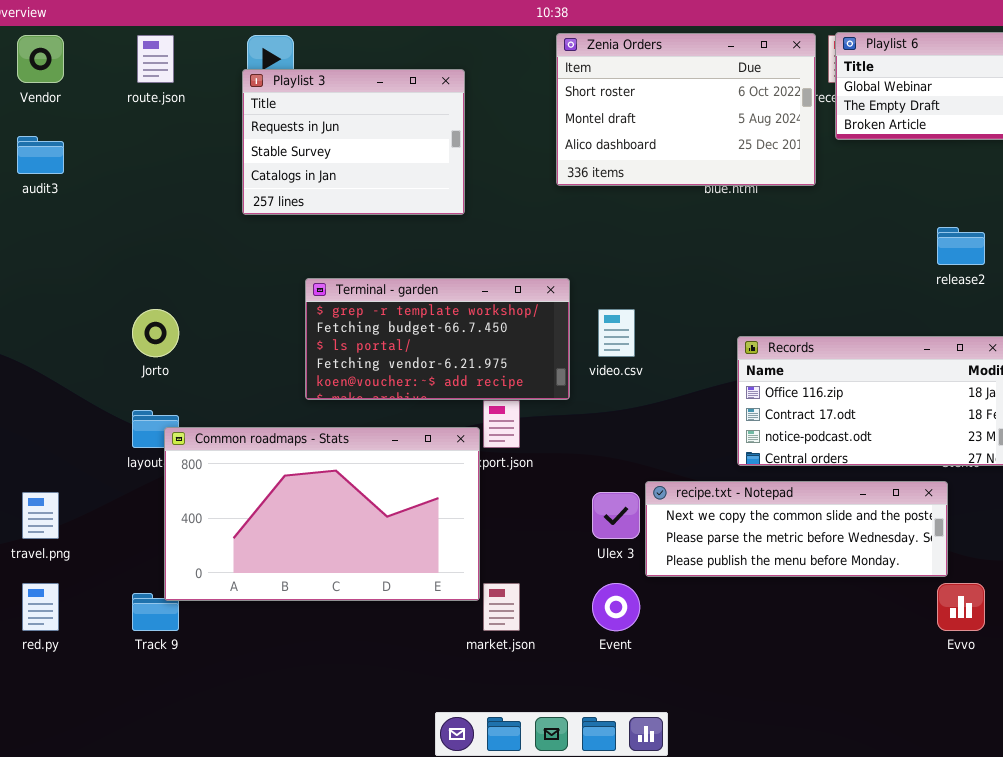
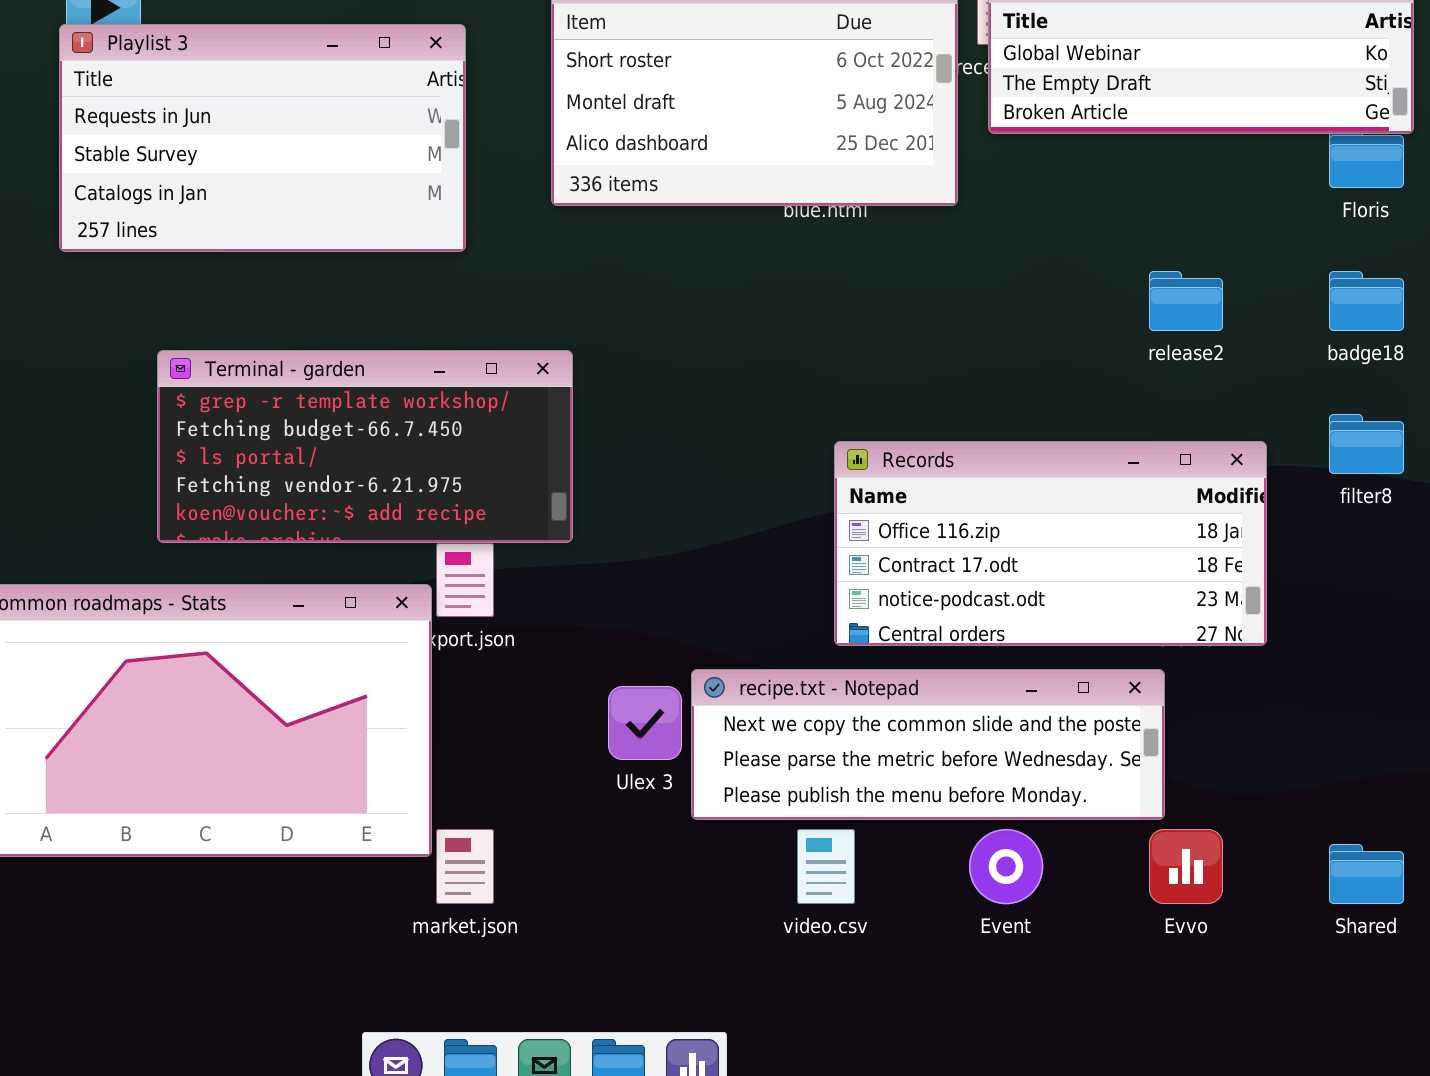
Playlist 3: [242,69,465,215] -> [59,24,466,252], resized
video.csv: [598,309,635,357] -> [797,829,855,904], moved
Event: [592,583,640,631] -> [969,829,1043,904], moved

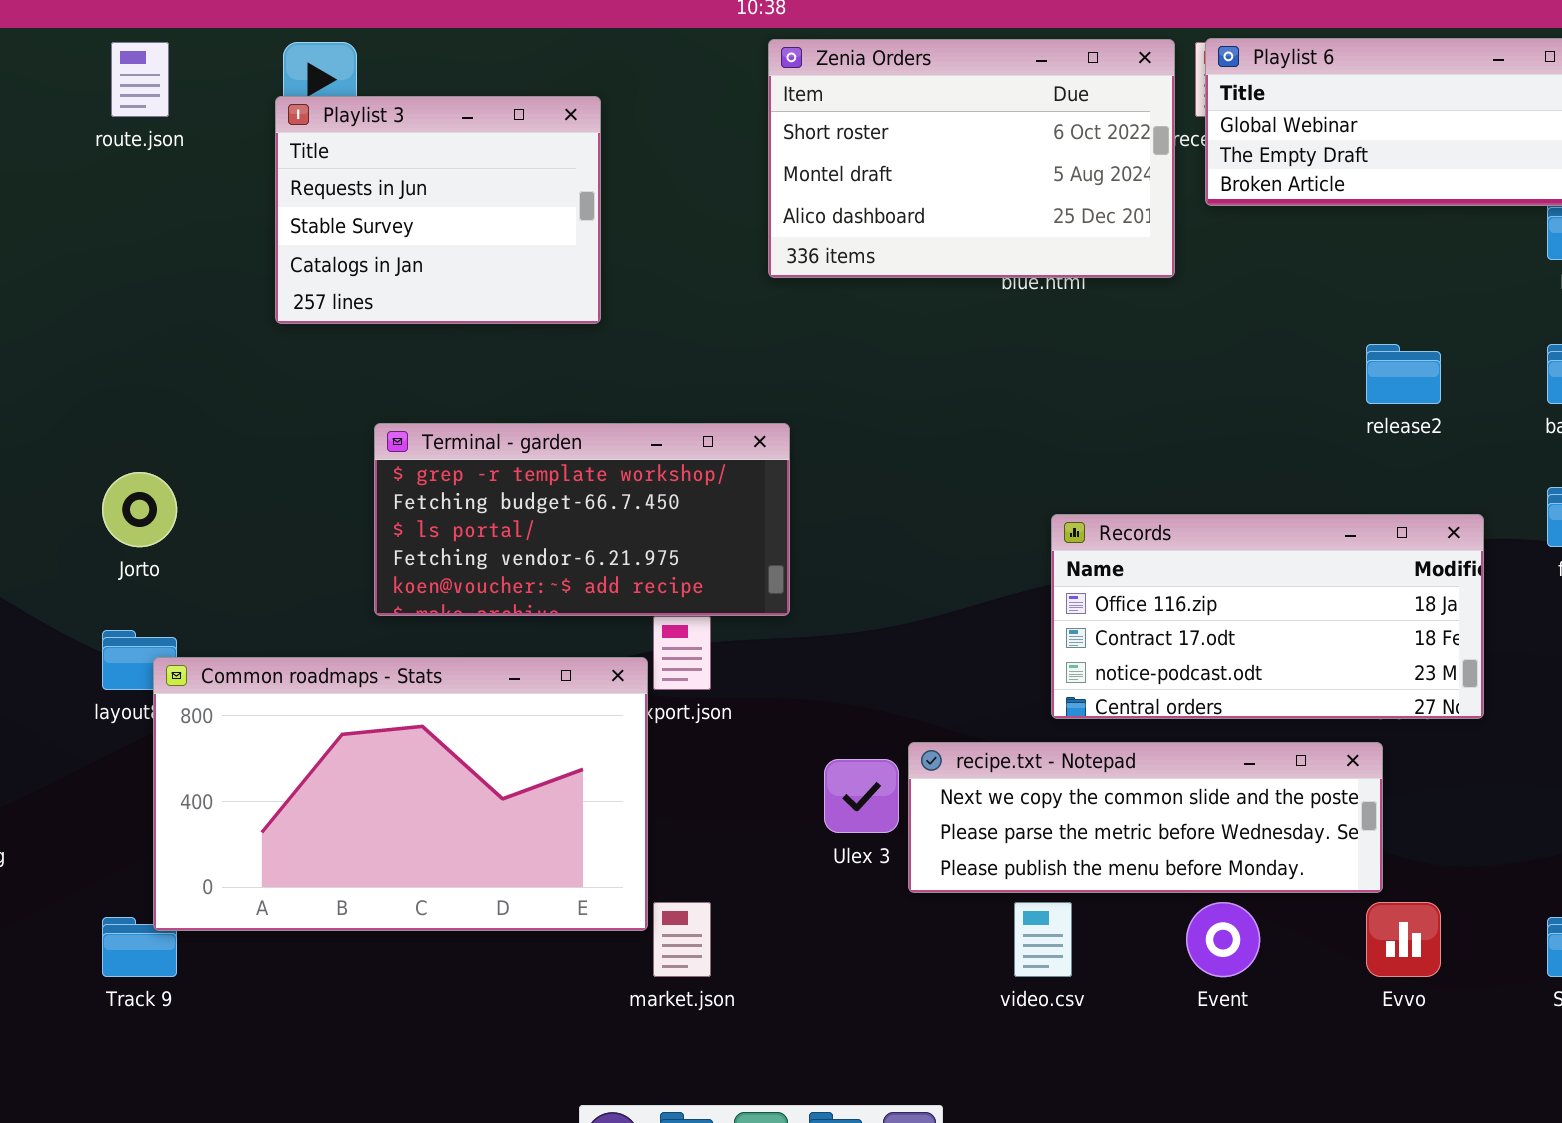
Playlist 3: [59,24,466,252] -> [275,96,601,324], resized

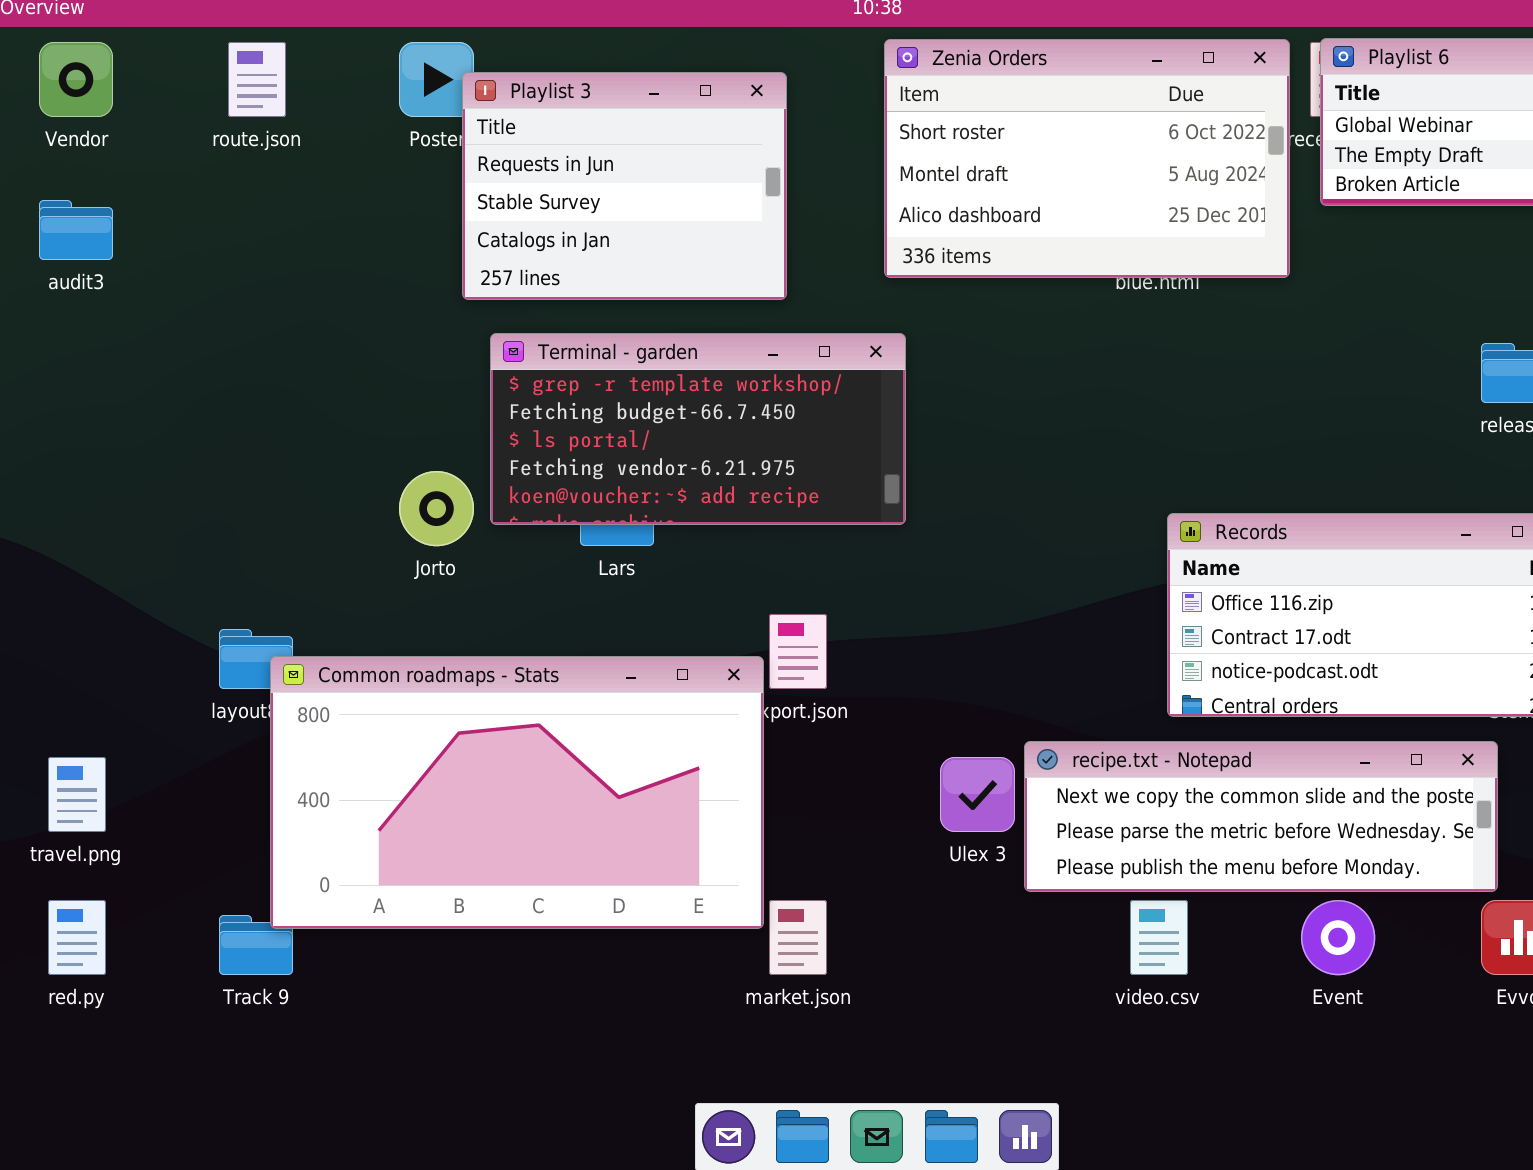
Playlist 3: [275,96,601,324] -> [462,72,787,300], moved
Terminal - garden: [374,423,790,616] -> [490,333,906,525], moved
Jorto: [102,472,177,547] -> [399,471,474,546], moved

